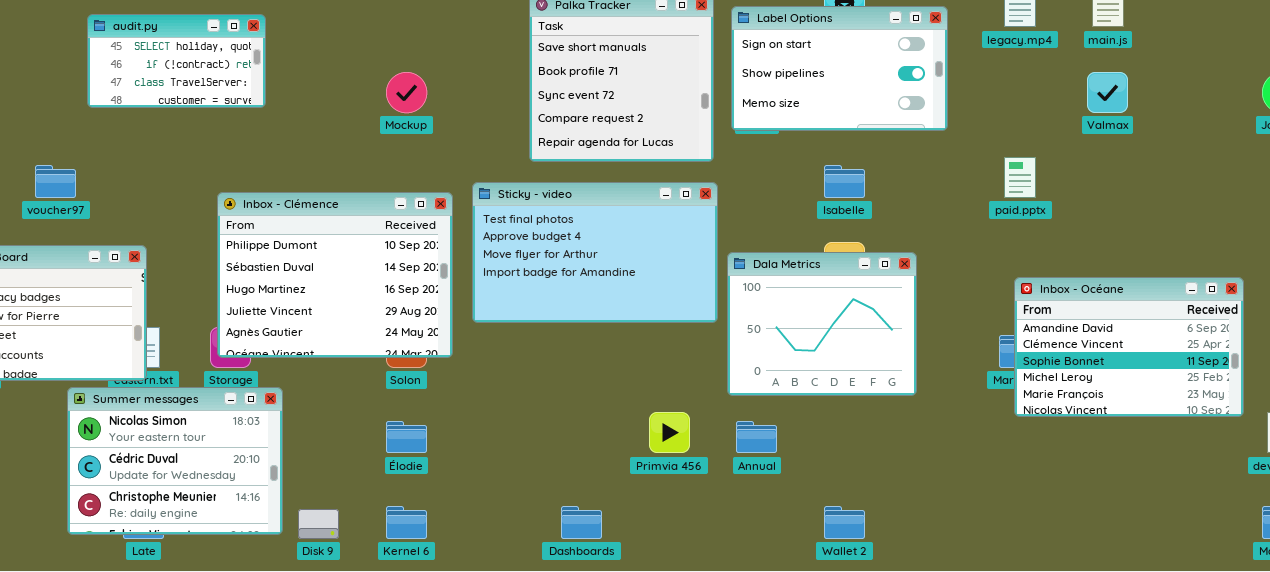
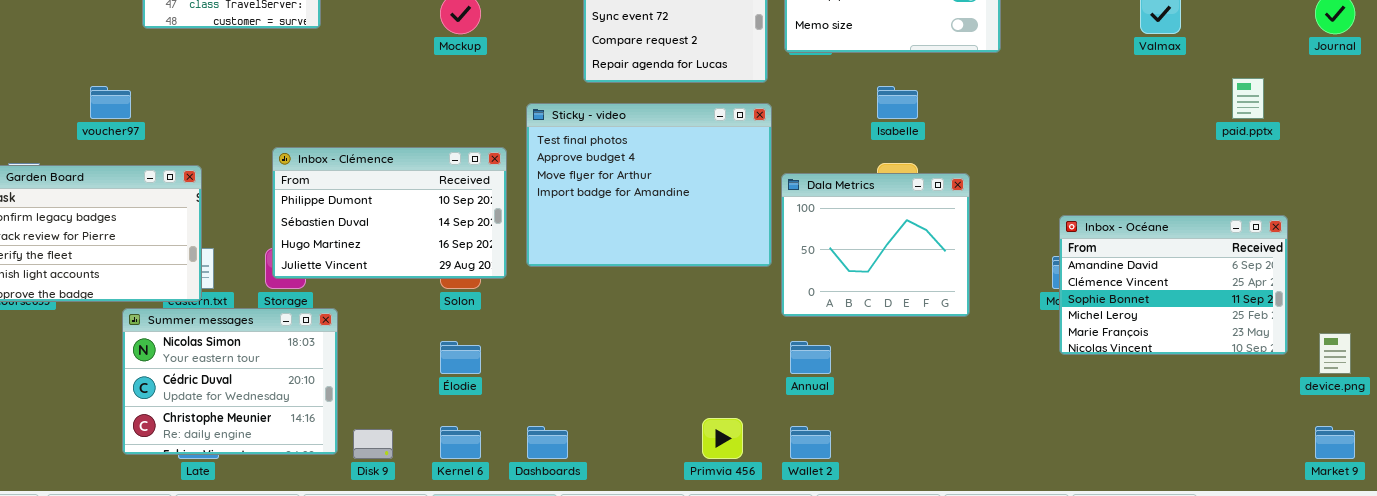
paid.pptx: [1004,157,1036,198] -> [1232,78,1264,119], moved
Sticky - video: [472,182,718,323] -> [526,103,772,267], resized
Inbox - Clémence: [217,192,453,358] -> [272,147,507,279], resized
Inbox - Océane: [1014,277,1244,417] -> [1059,215,1288,355], moved
Primvia 456: [649,412,690,453] -> [702,418,743,459], moved
Dashboards: [561,506,602,539] -> [527,426,568,459], moved
Wallet 2: [824,506,865,539] -> [790,426,831,459], moved

